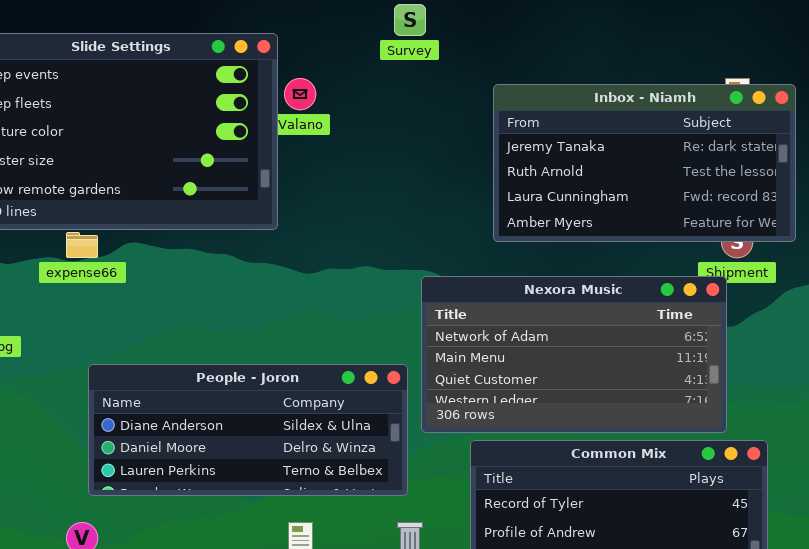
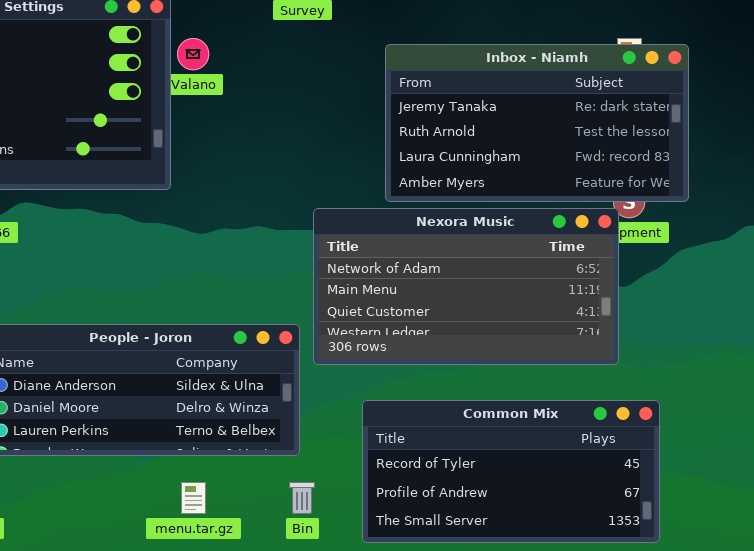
Nexora Music: [421,276,727,433] -> [313,208,619,365], moved

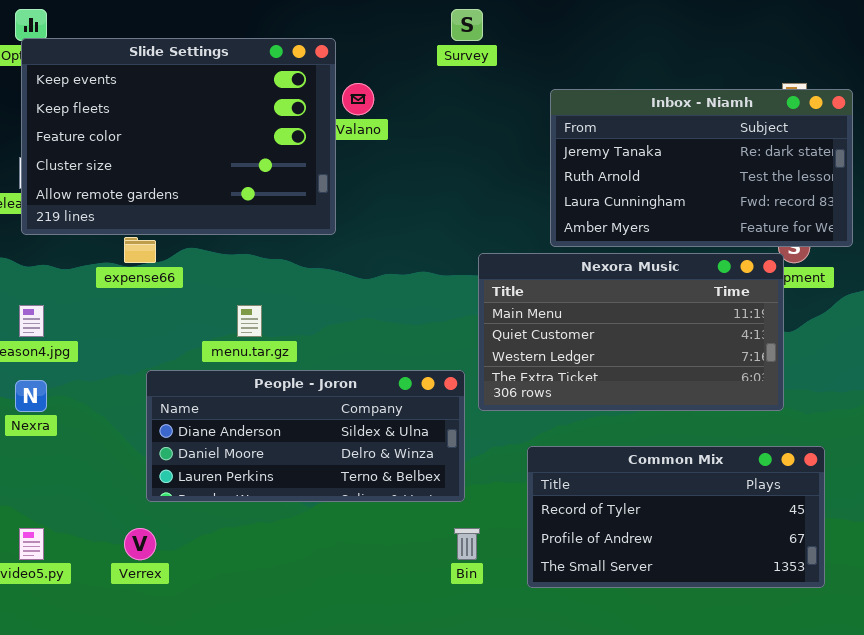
Nexora Music: [313,208,619,365] -> [478,253,784,411], scrolled down 1 row
menu.tar.gz: [181,482,206,514] -> [237,305,262,337], moved

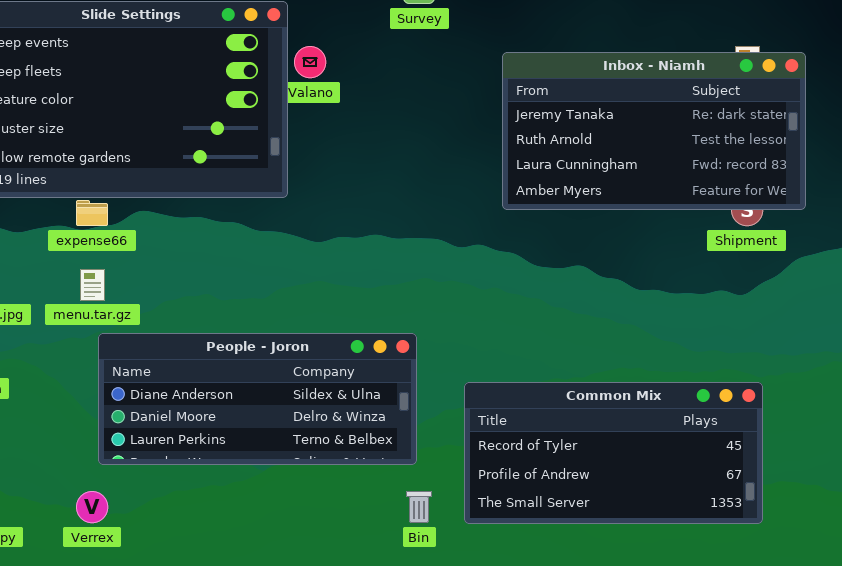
Nexora Music: [478,253,784,411] -> none, closed
menu.tar.gz: [237,305,262,337] -> [80,269,105,301], moved
Common Mix: [527,446,825,588] -> [464,382,763,524], moved

